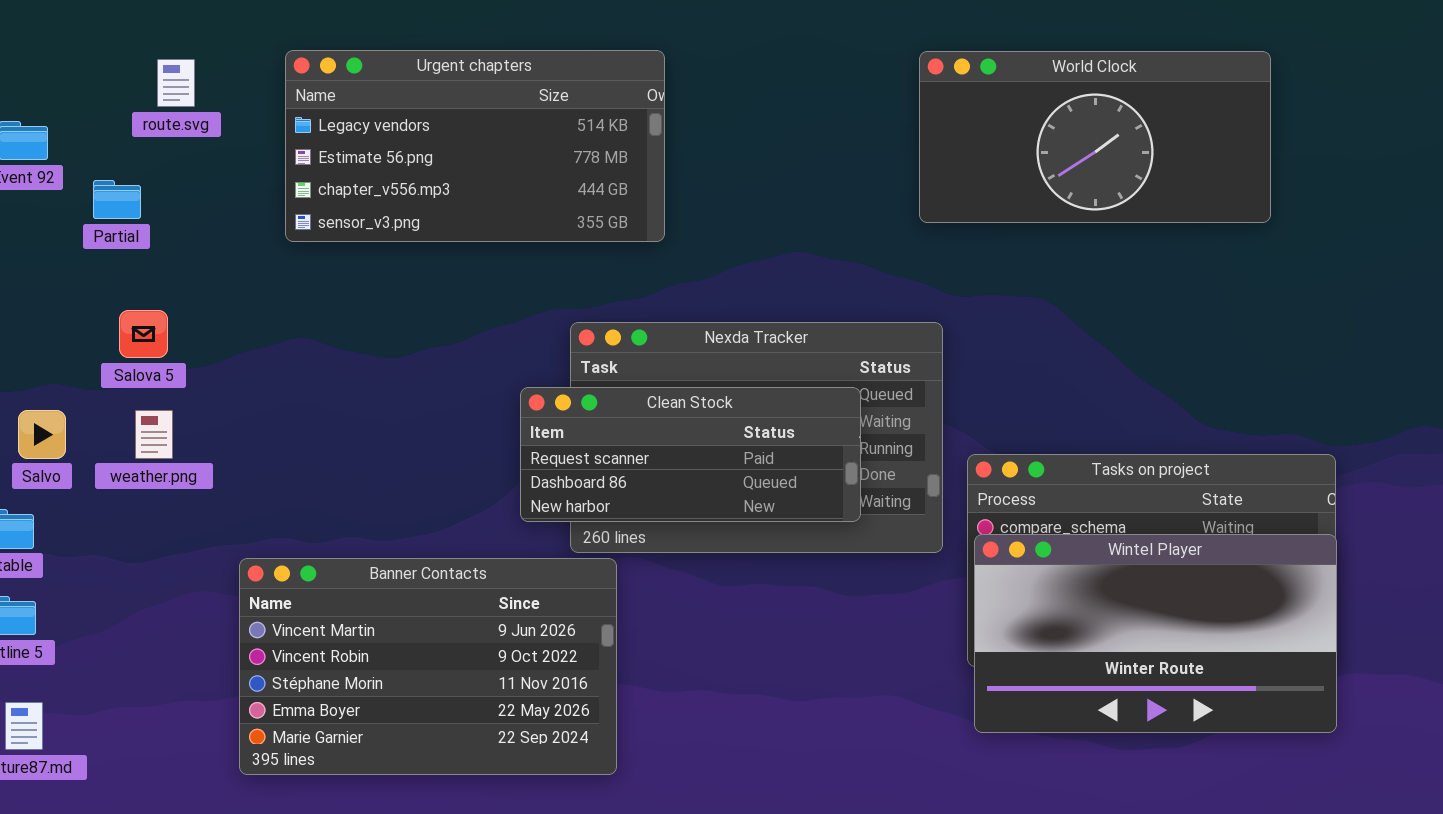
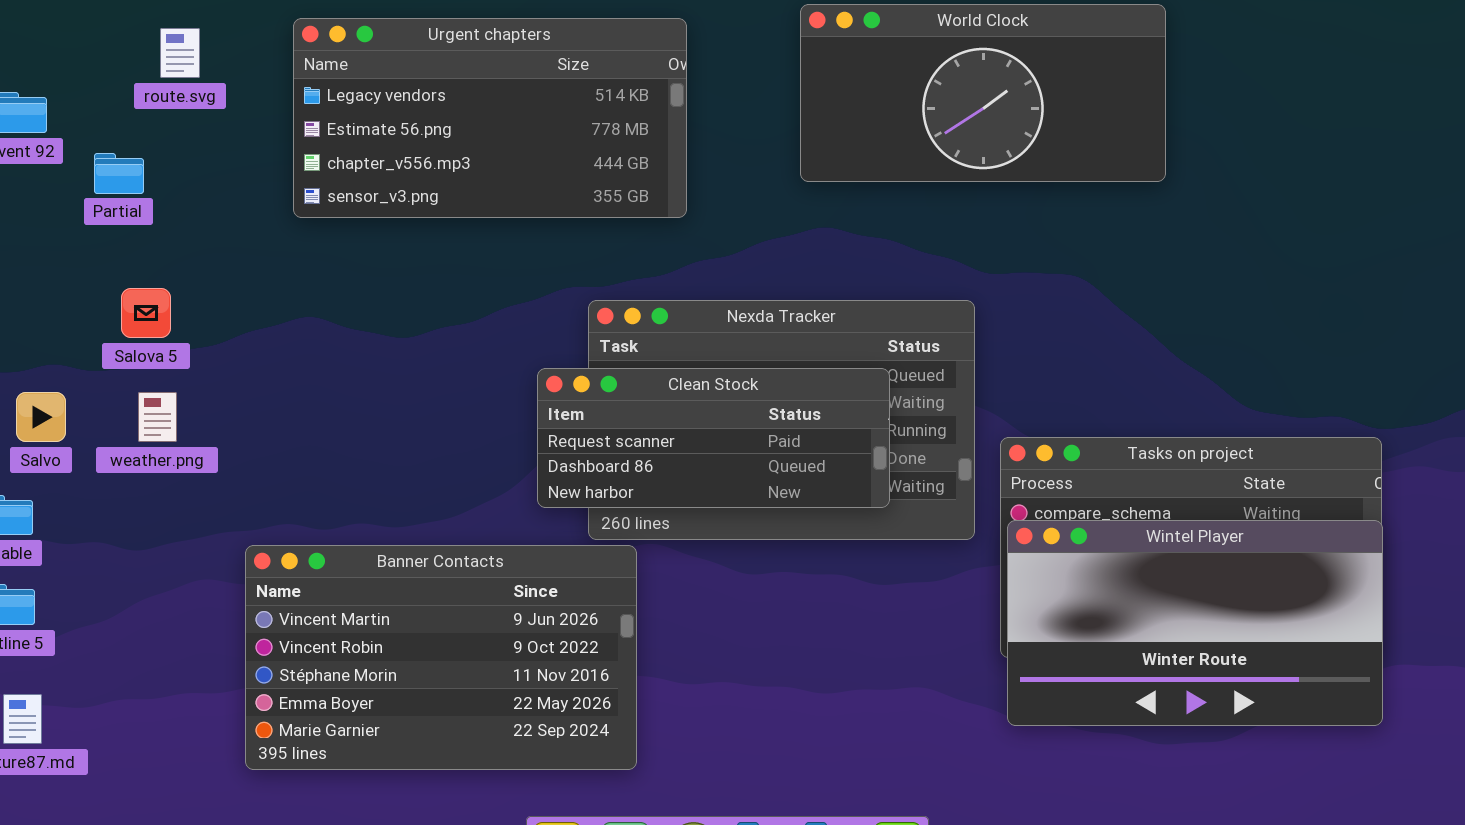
World Clock: [919,51,1271,223] -> [800,4,1166,182], moved

